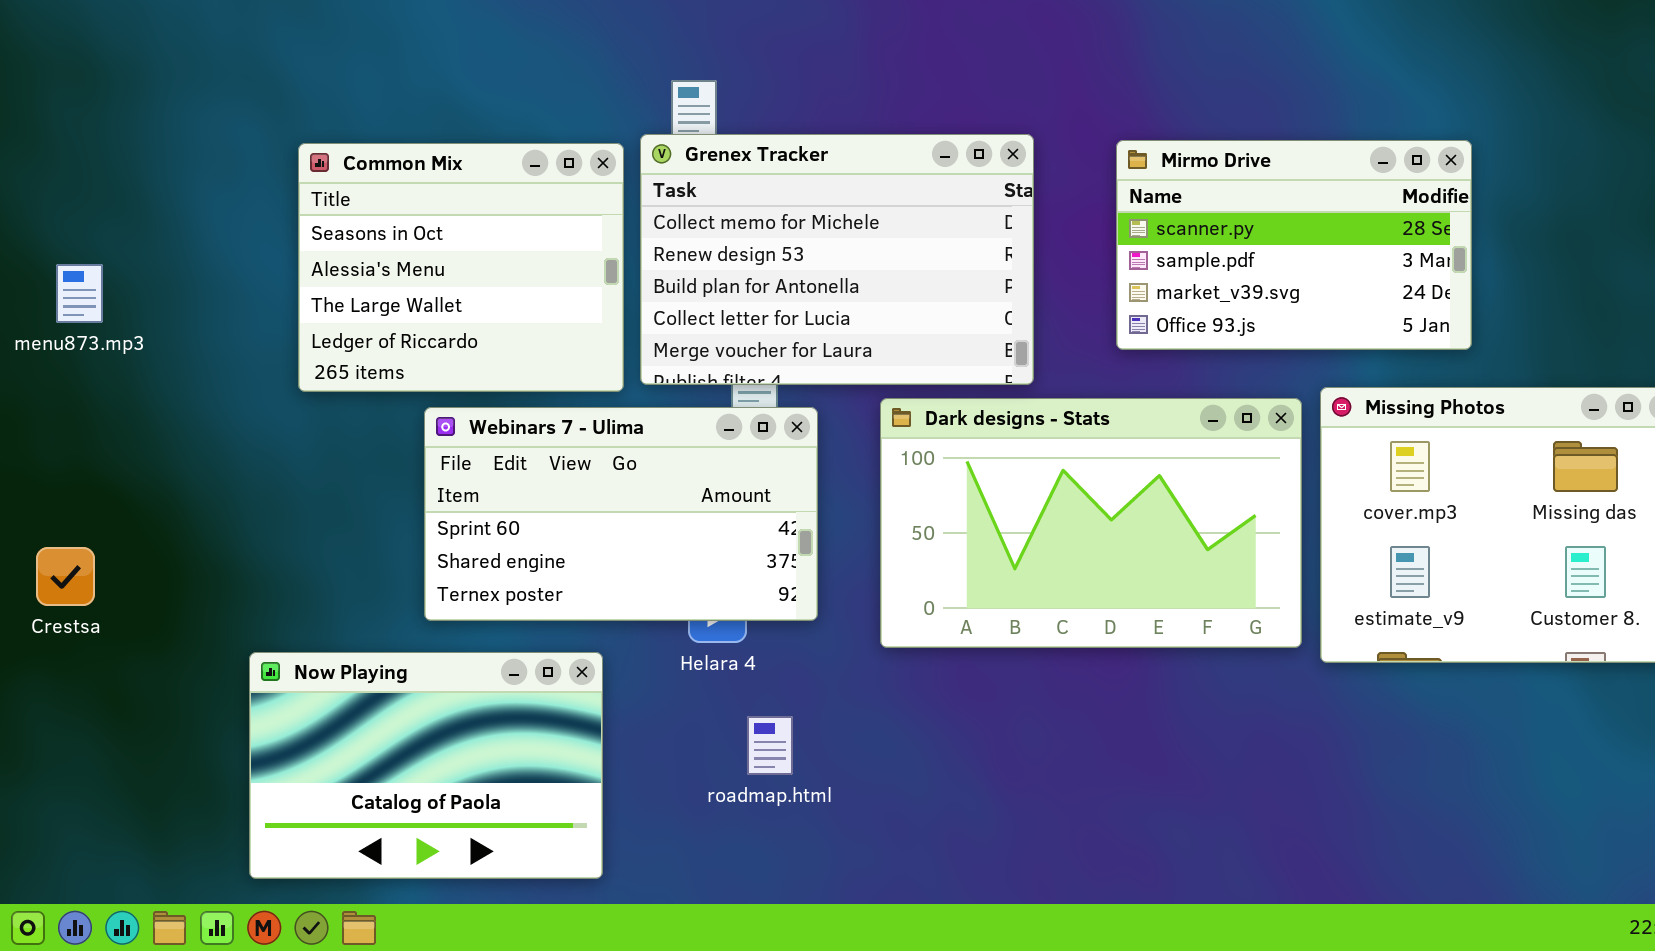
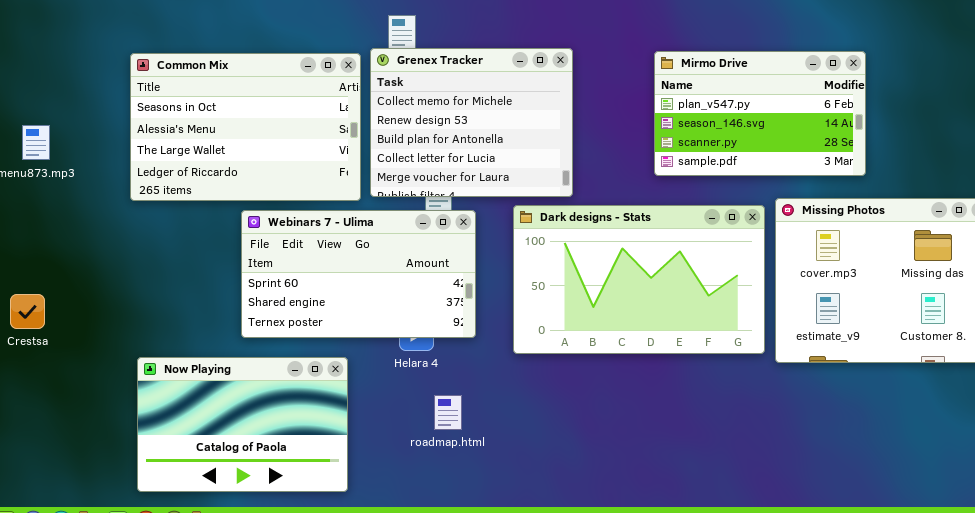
Grenex Tracker: [640,134,1034,385] -> [370,48,573,197], resized
Mirmo Drive: [1116,140,1472,350] -> [654,51,866,176], scrolled up 2 rows
Common Mix: [298,143,624,392] -> [130,53,361,201], resized

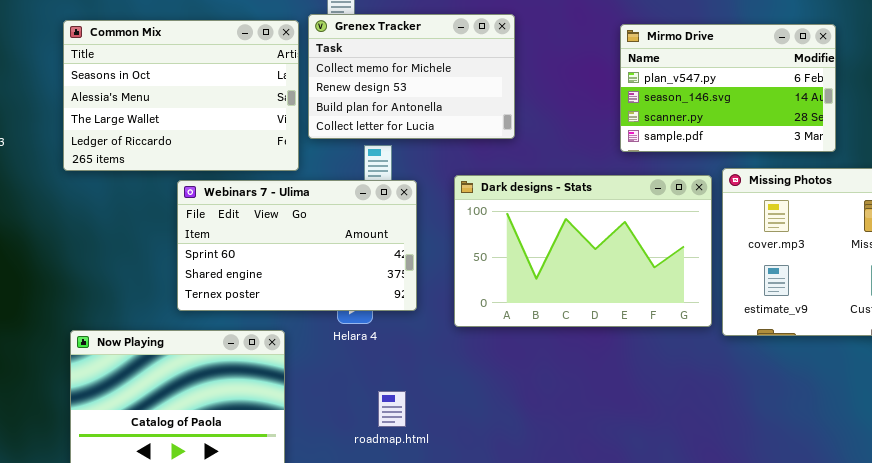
Grenex Tracker: [370,48,573,197] -> [308,14,515,139], resized
Mirmo Drive: [654,51,866,176] -> [620,24,836,152], moved
roadmap.html: [434,395,462,430] -> [378,391,406,427], moved

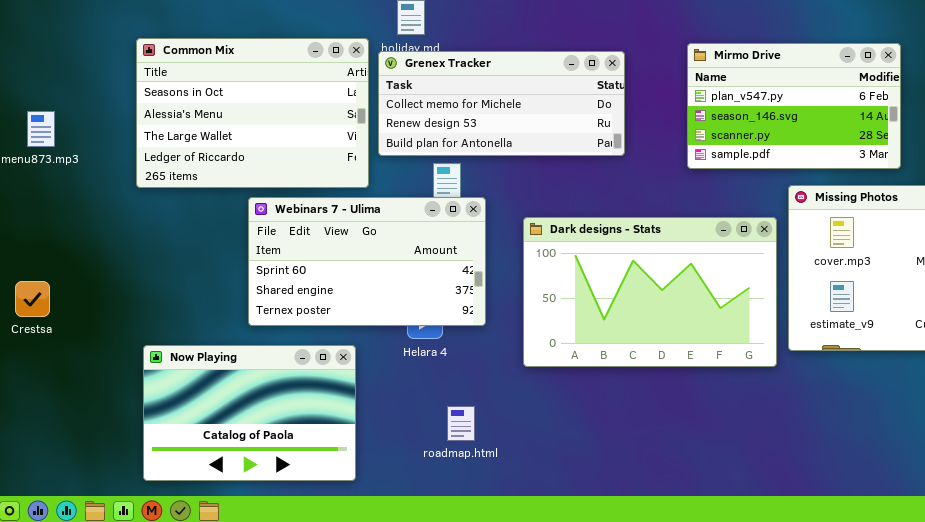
Grenex Tracker: [308,14,515,139] -> [378,51,625,156], resized
Dark designs - Stats: [454,175,712,327] -> [523,217,777,367], moved

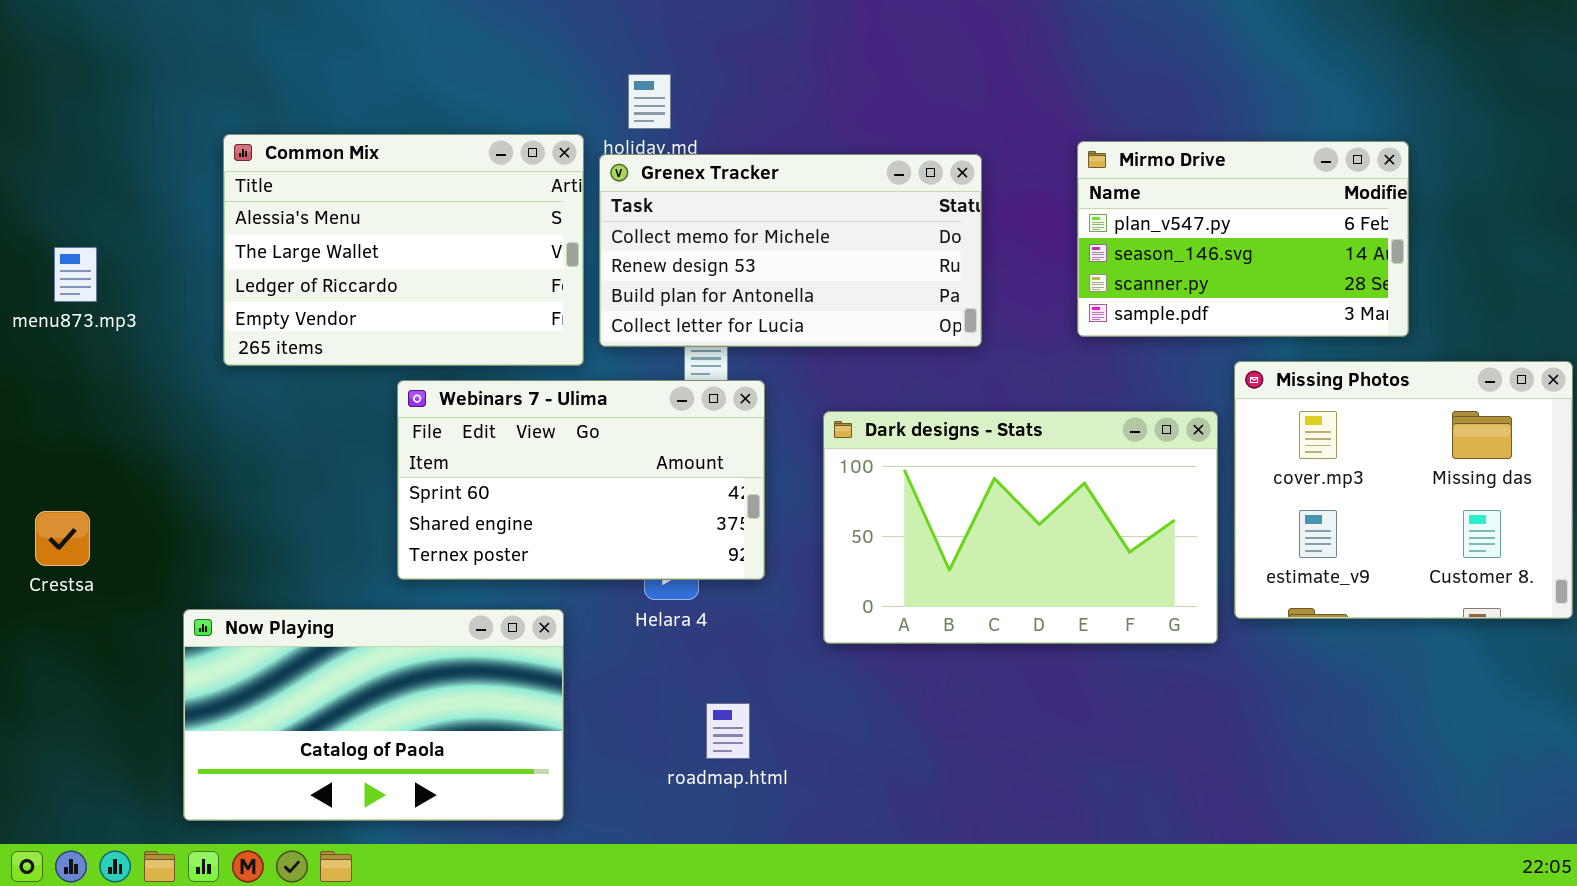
Common Mix: [136,38,369,188] -> [223,134,584,366], scrolled down 1 row
Grenex Tracker: [378,51,625,156] -> [599,154,982,347], resized
Now Playing: [143,345,356,481] -> [183,609,564,821], resized

